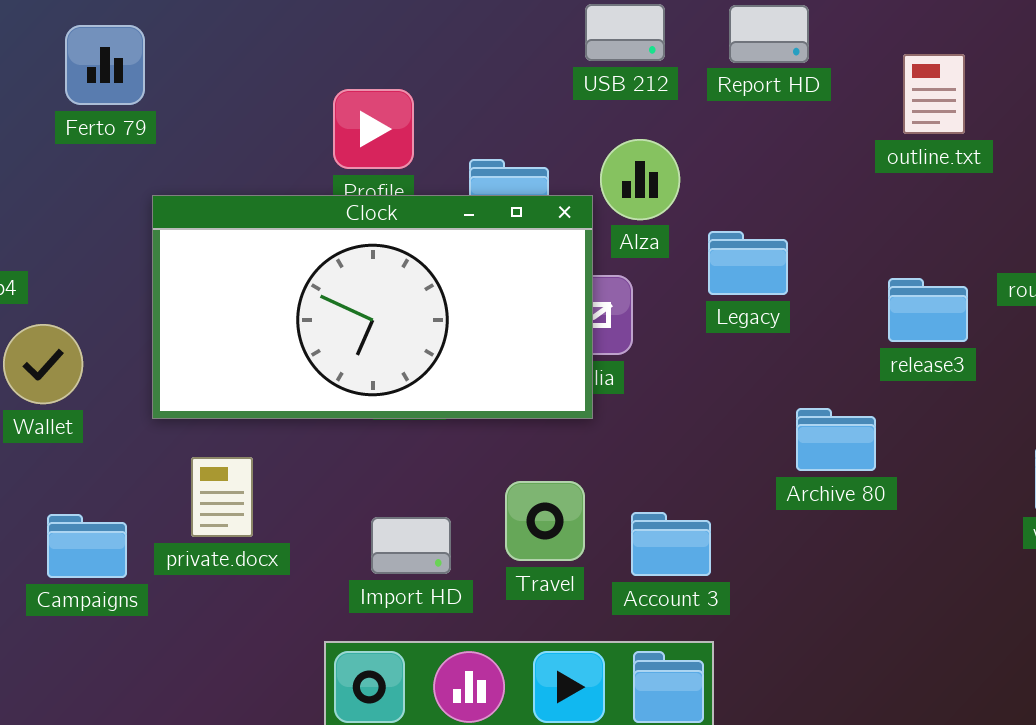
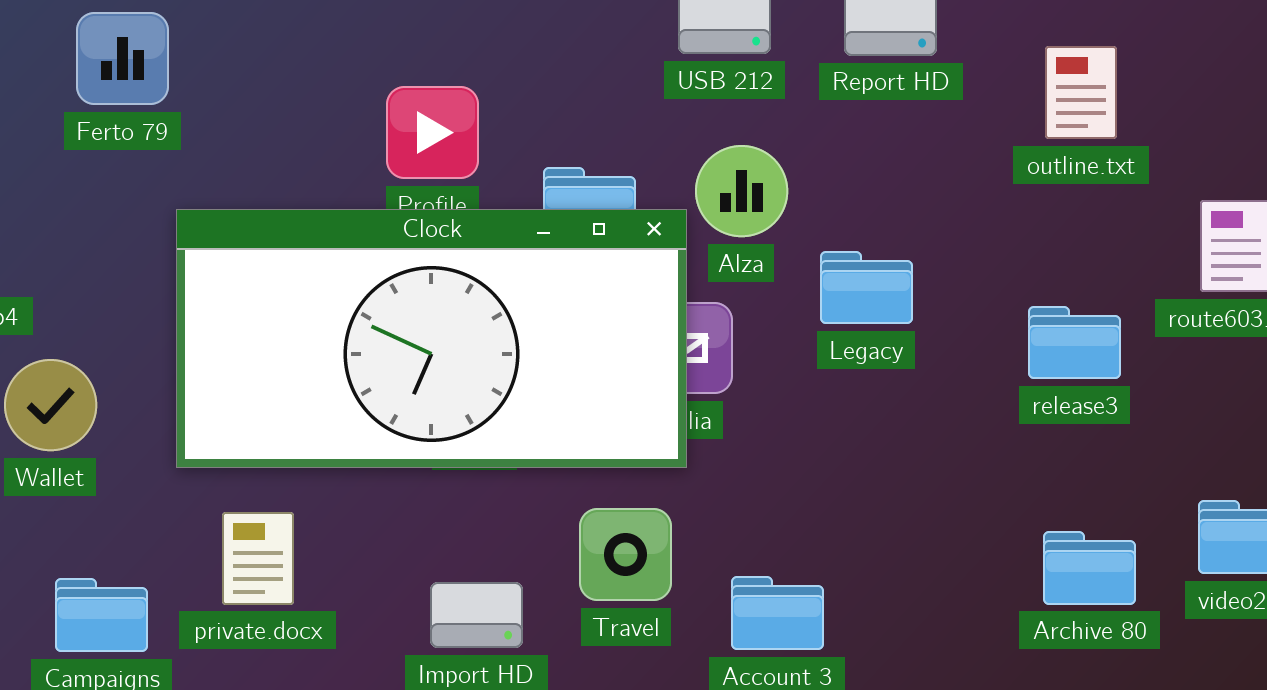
Archive 80: [796,408,876,471] -> [1043,531,1136,605], moved
Travel: [505,481,585,561] -> [579,508,672,601], moved

